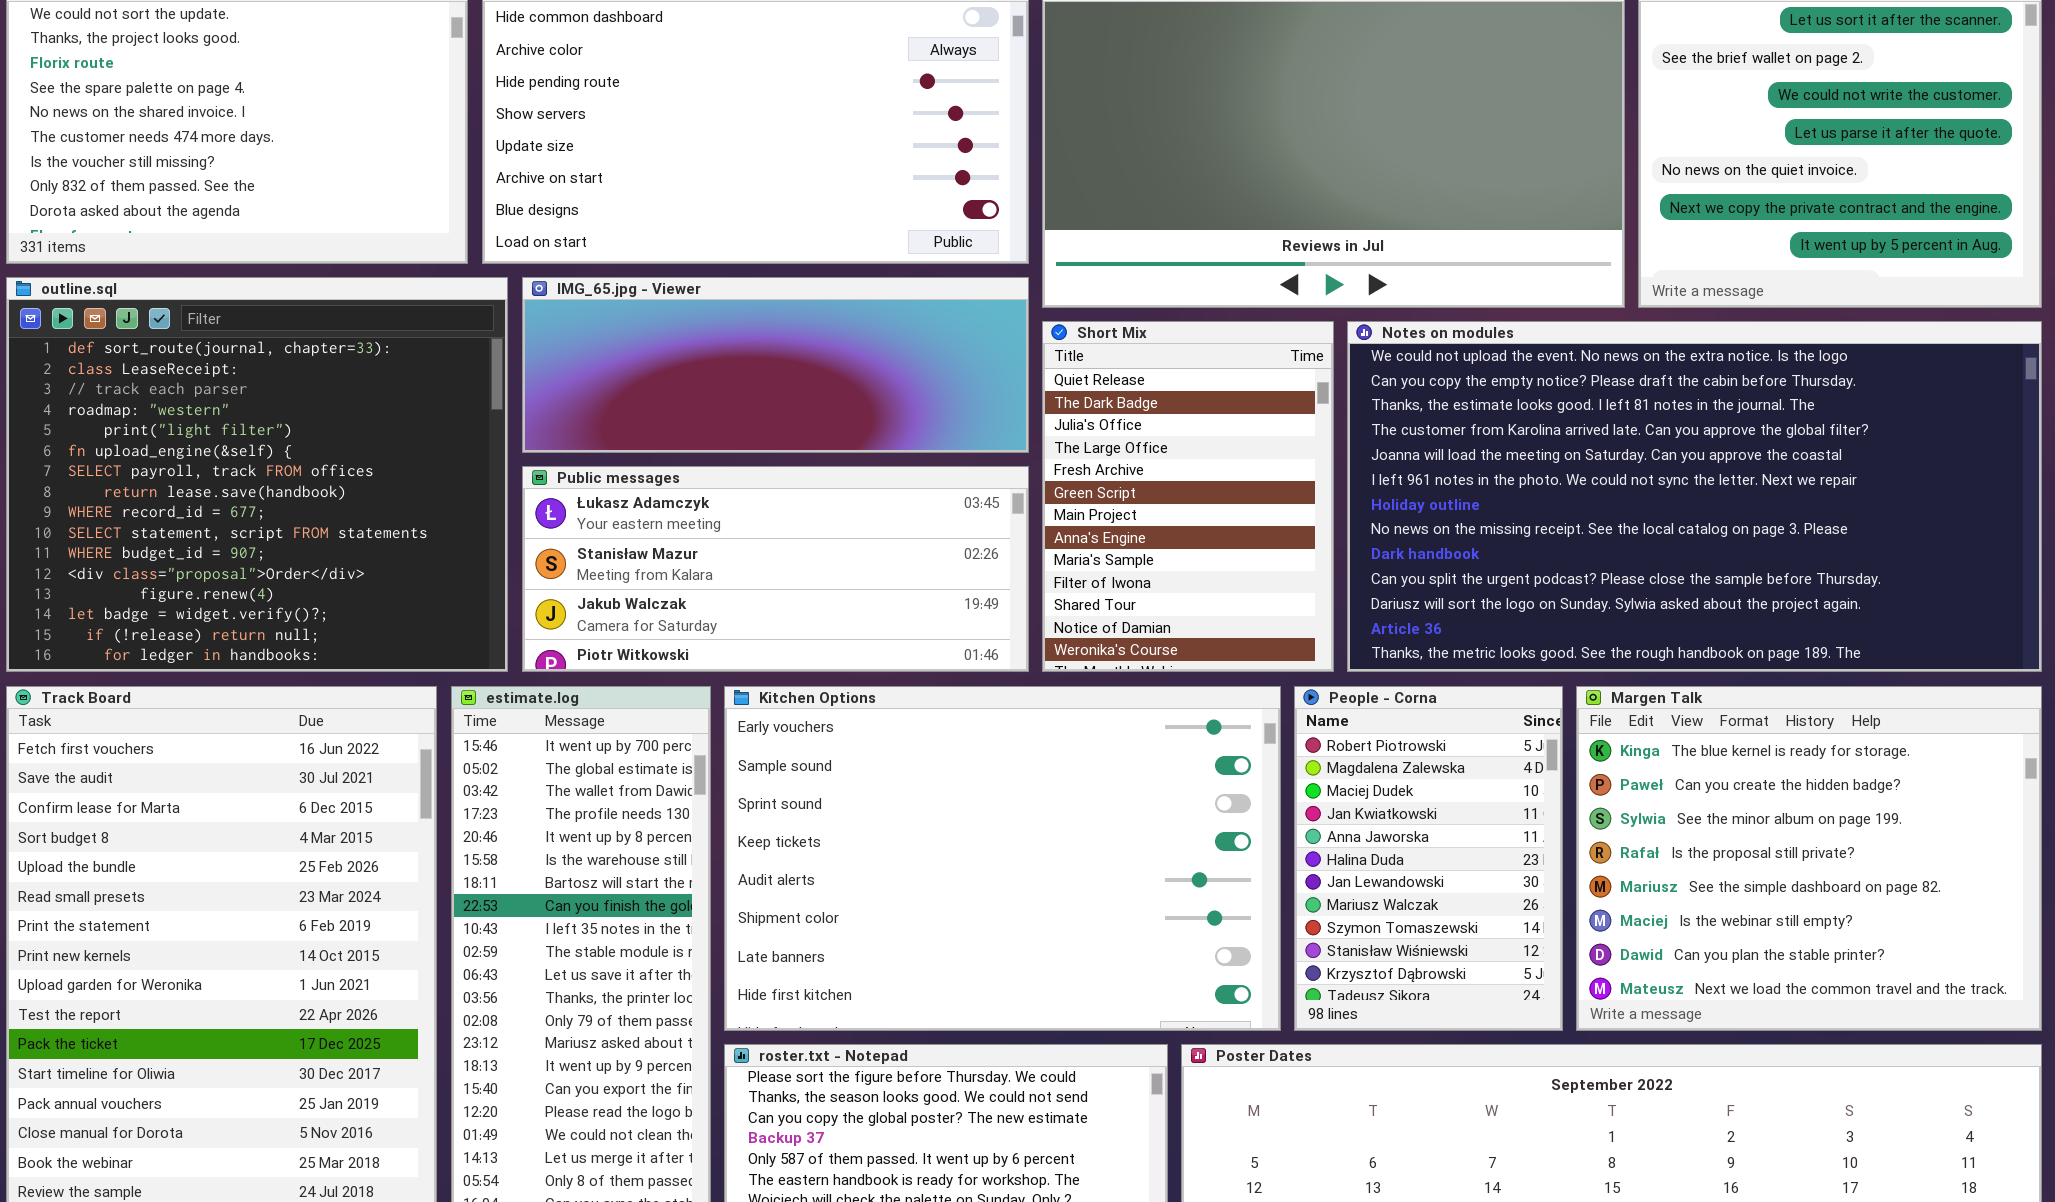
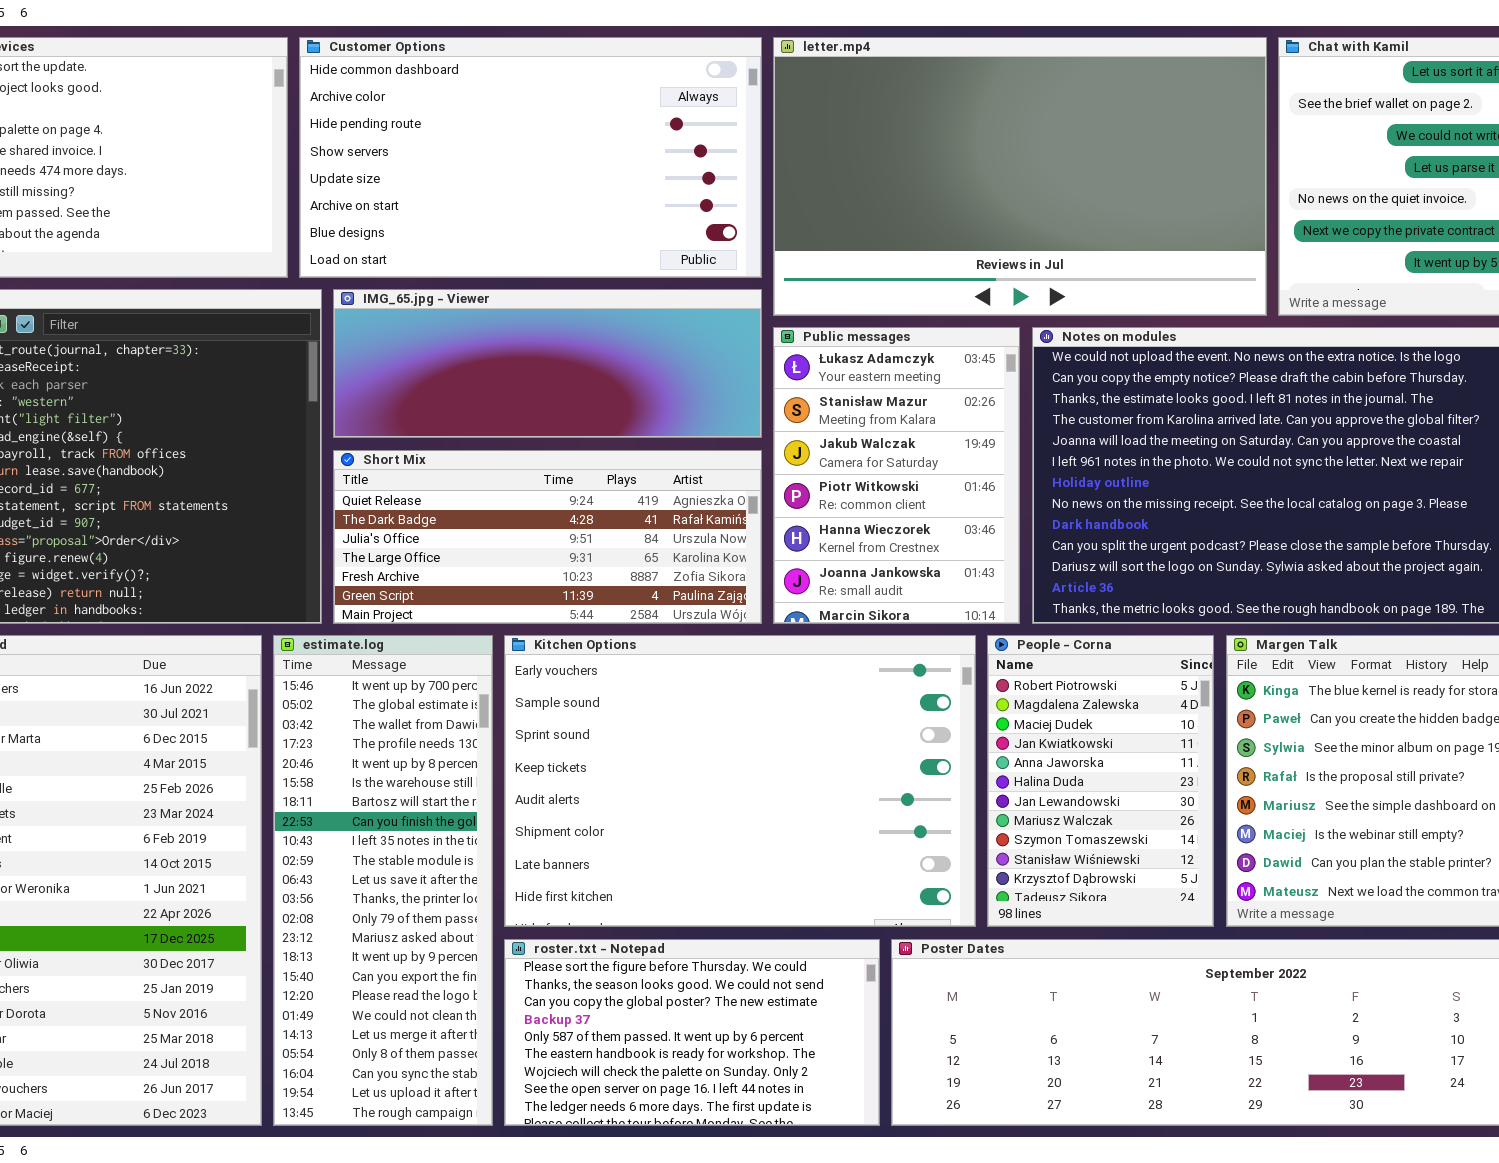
Short Mix: [1042,321,1334,672] -> [333,450,762,624], moved, resized
Public messages: [522,466,1029,672] -> [773,327,1020,624], moved, resized

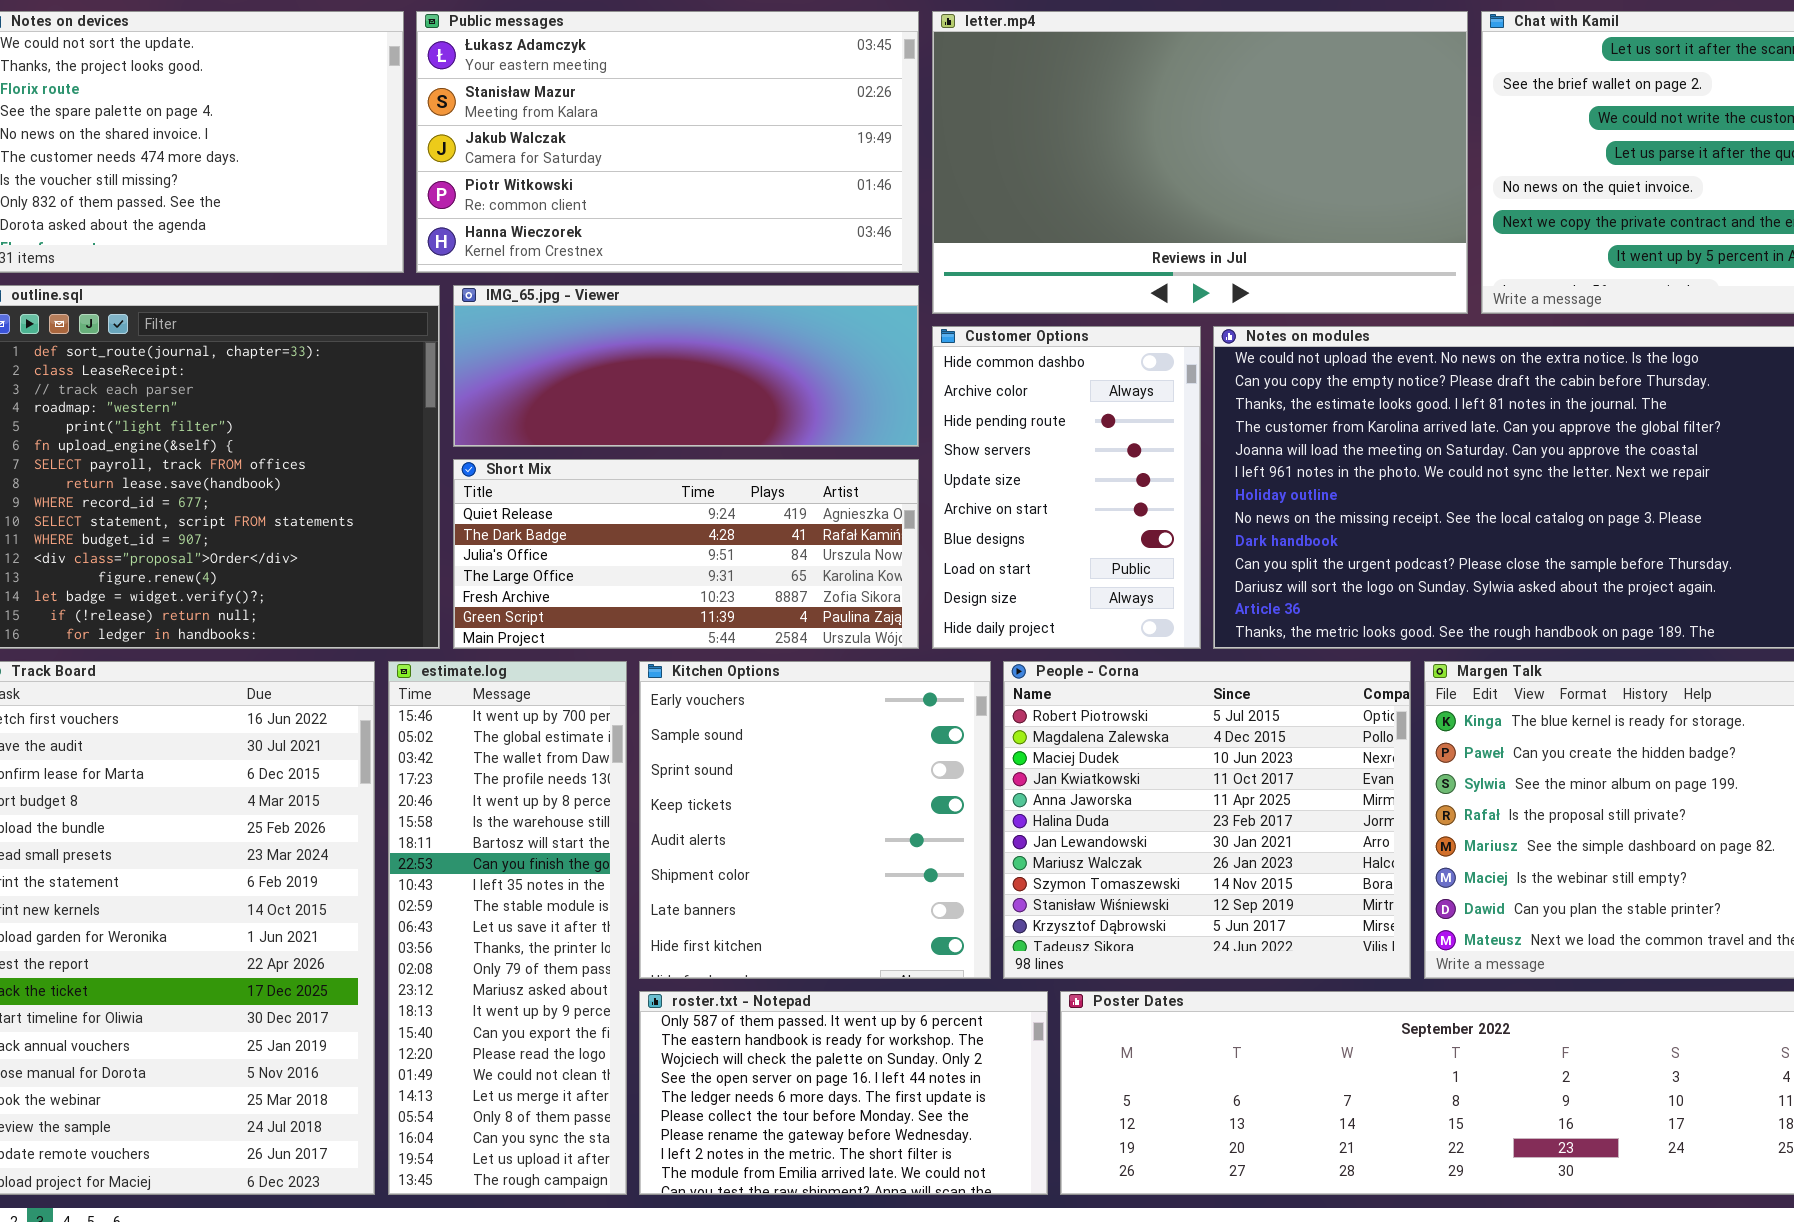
Customer Options: [299,37,762,278] -> [932,326,1201,649], moved, resized
Public messages: [773,327,1020,624] -> [416,11,919,273], moved, resized
Kitchen Options: [504,635,976,927] -> [639,661,991,979], resized
People - Corna: [987,635,1214,927] -> [1003,661,1411,979], resized
roster.txt - Notepad: [504,939,880,1126] -> [639,991,1048,1195], scrolled down 4 rows

